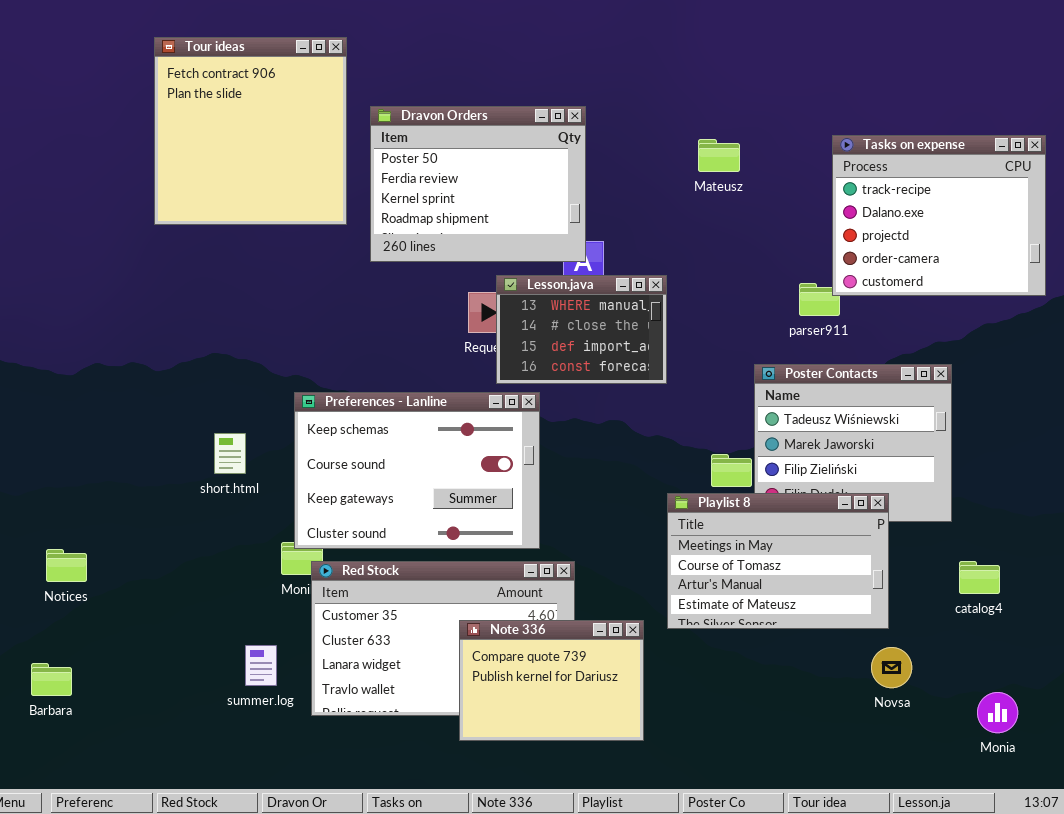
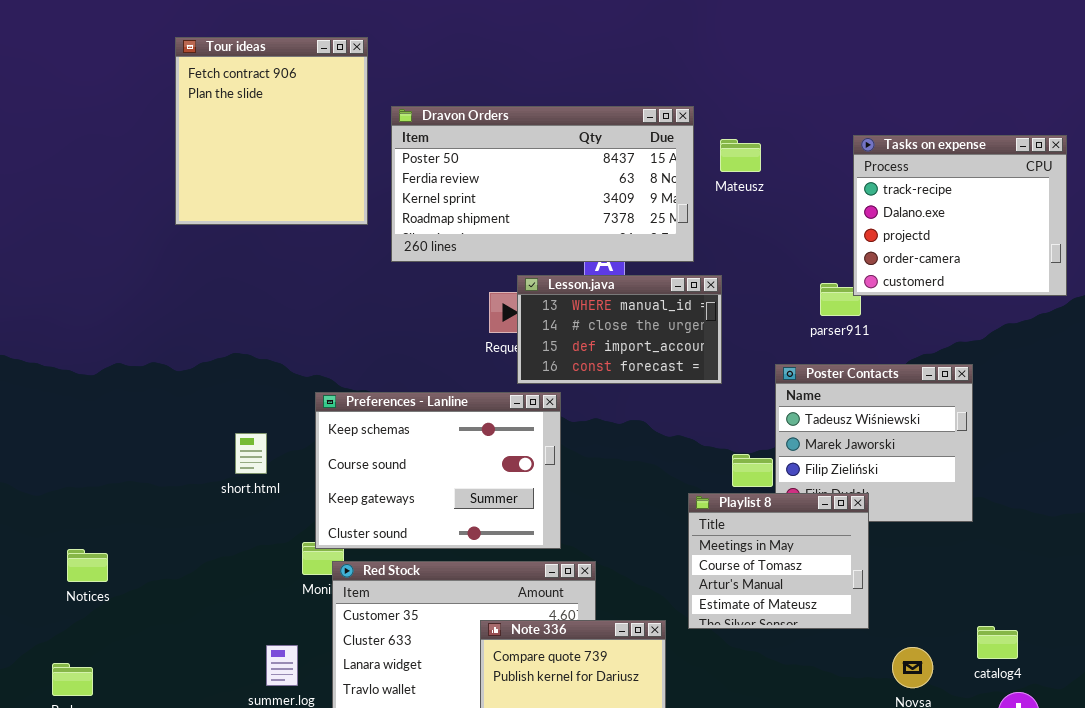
Dravon Orders: [370,106,586,262] -> [391,106,694,262], resized
Lesson.java: [496,275,667,384] -> [517,275,722,384], resized
Playlist 8: [667,493,889,629] -> [688,493,869,629], resized
catalog4: [959,561,1000,594] -> [977,626,1018,659], moved

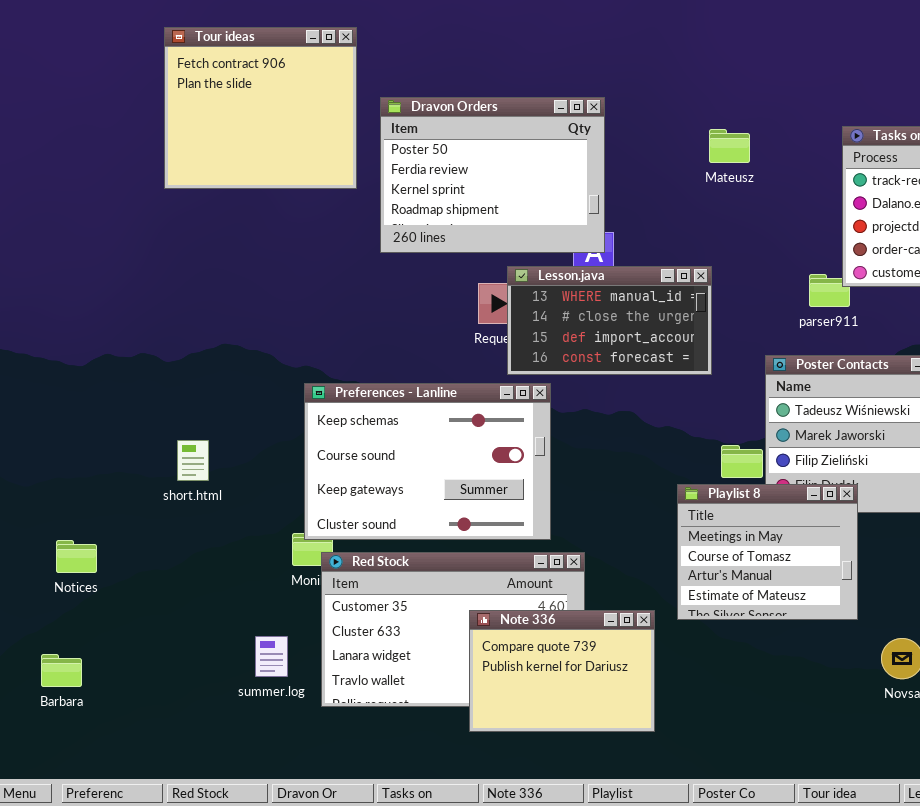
Tour ideas: [175,37,368,225] -> [164,27,357,189], resized
Dravon Orders: [391,106,694,262] -> [380,97,605,253], resized
short.html: [235,433,267,474] -> [177,440,209,481], moved

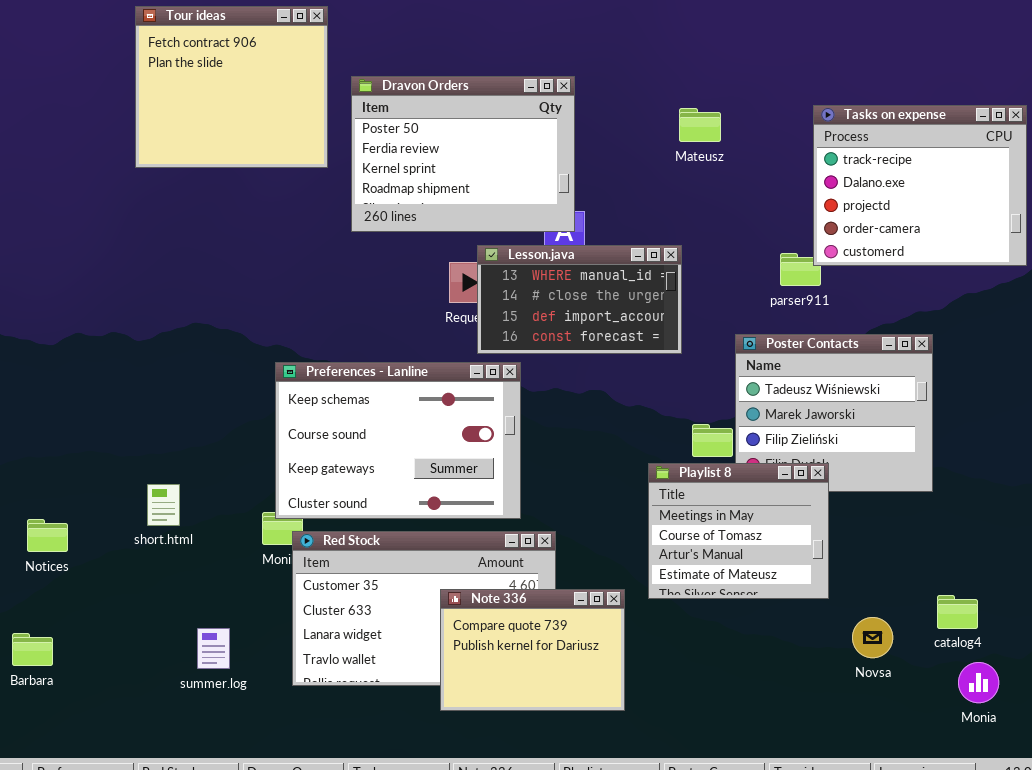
short.html: [177,440,209,481] -> [147,484,180,526], moved
summer.log: [255,636,288,677] -> [197,628,230,669], moved

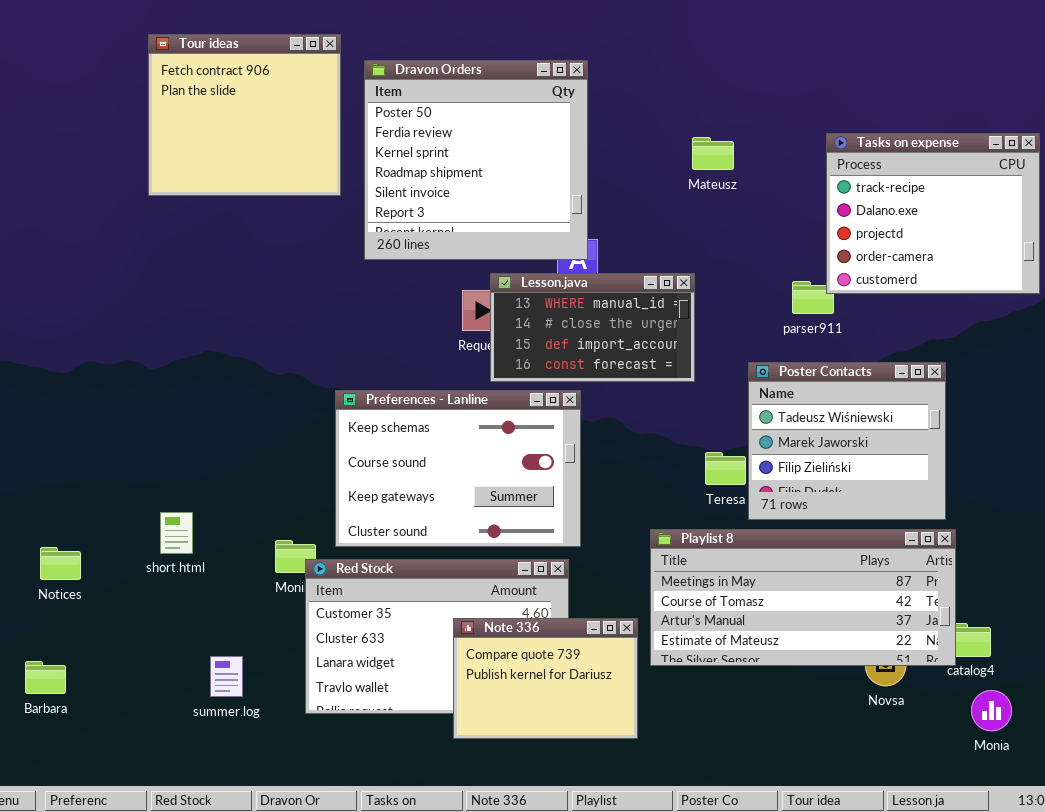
Dravon Orders: [351,76,575,232] -> [364,60,588,260], resized
Preferences - Lanline: [275,362,521,519] -> [335,390,581,547], moved
Playlist 8: [648,463,829,599] -> [650,529,956,666], moved, resized

